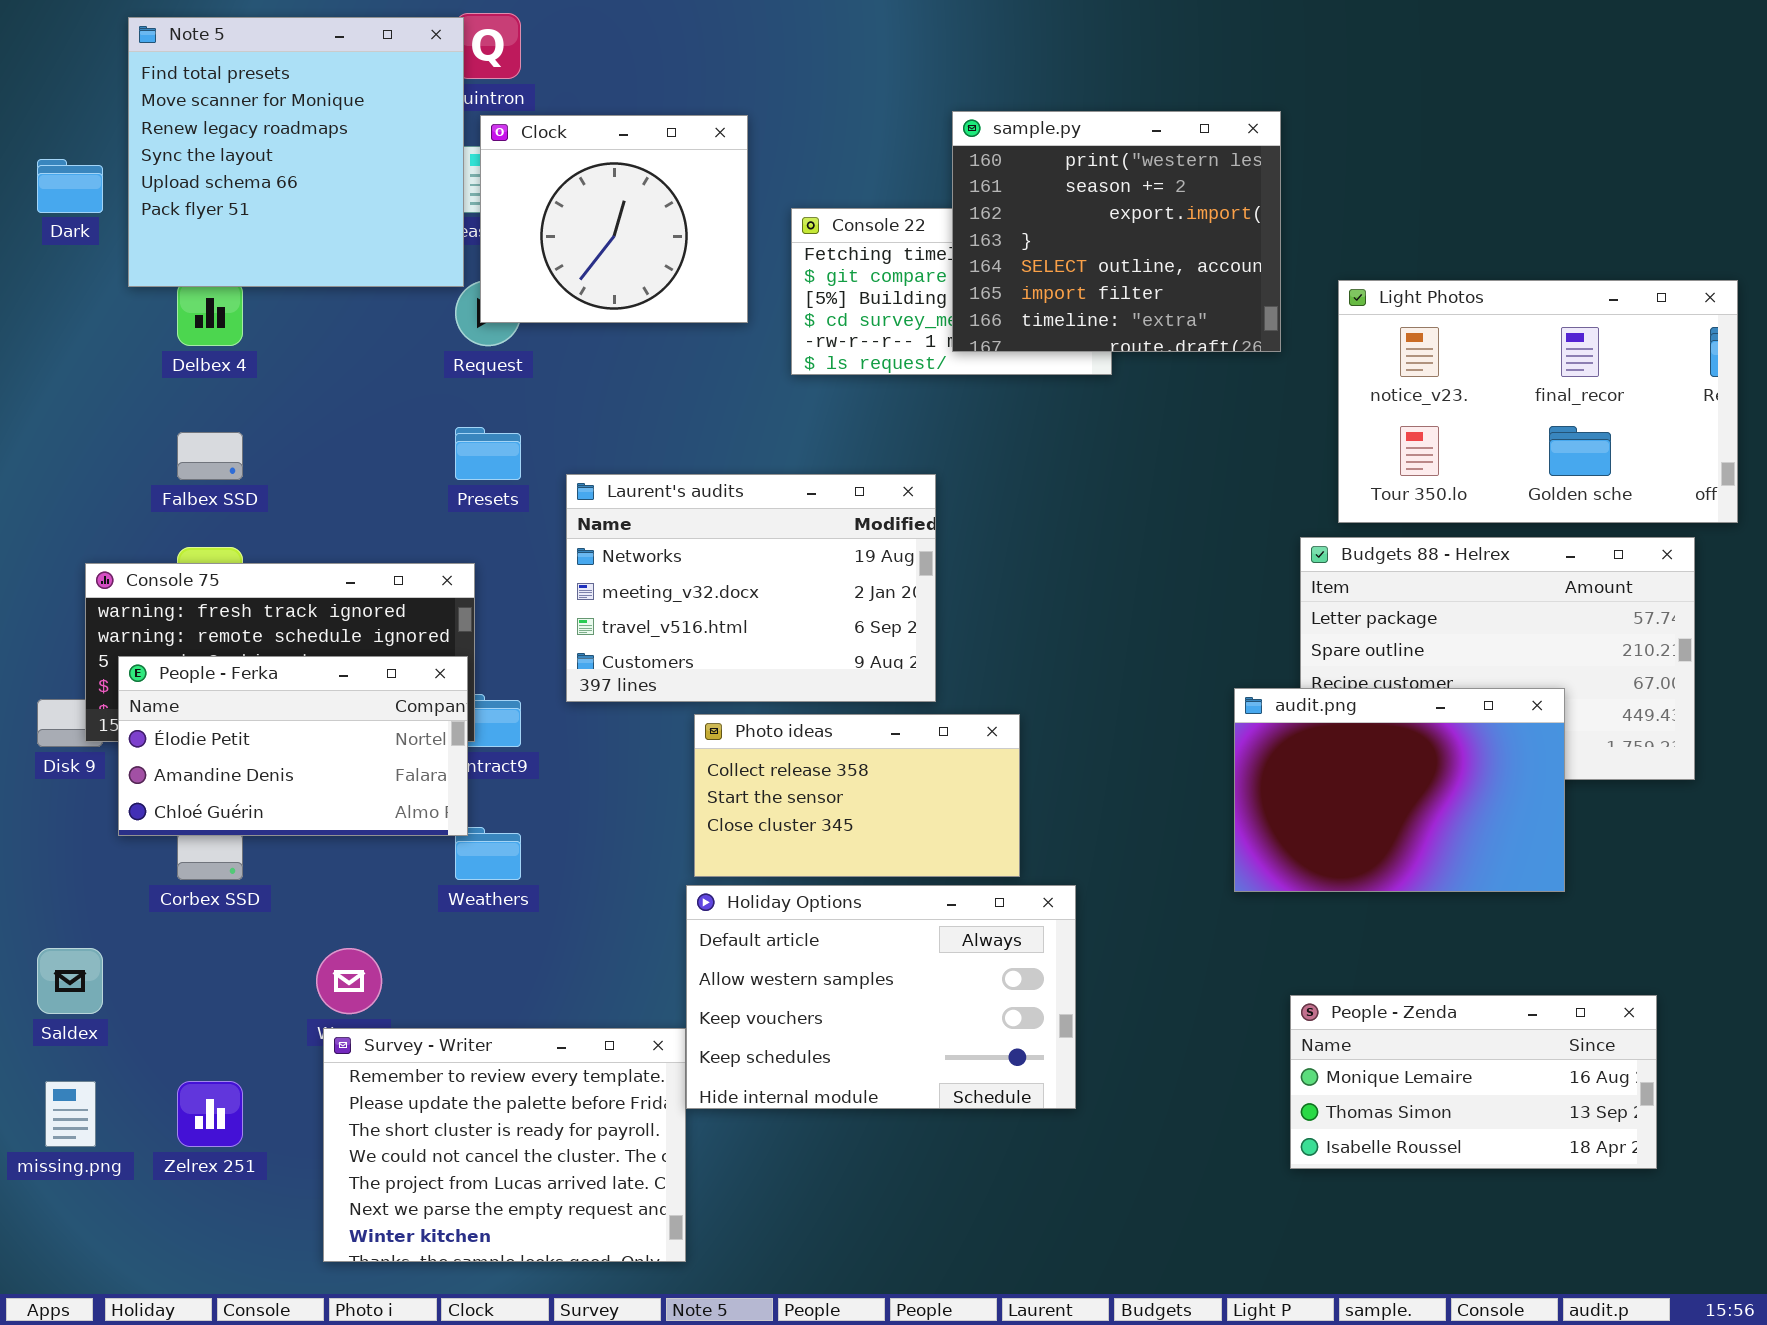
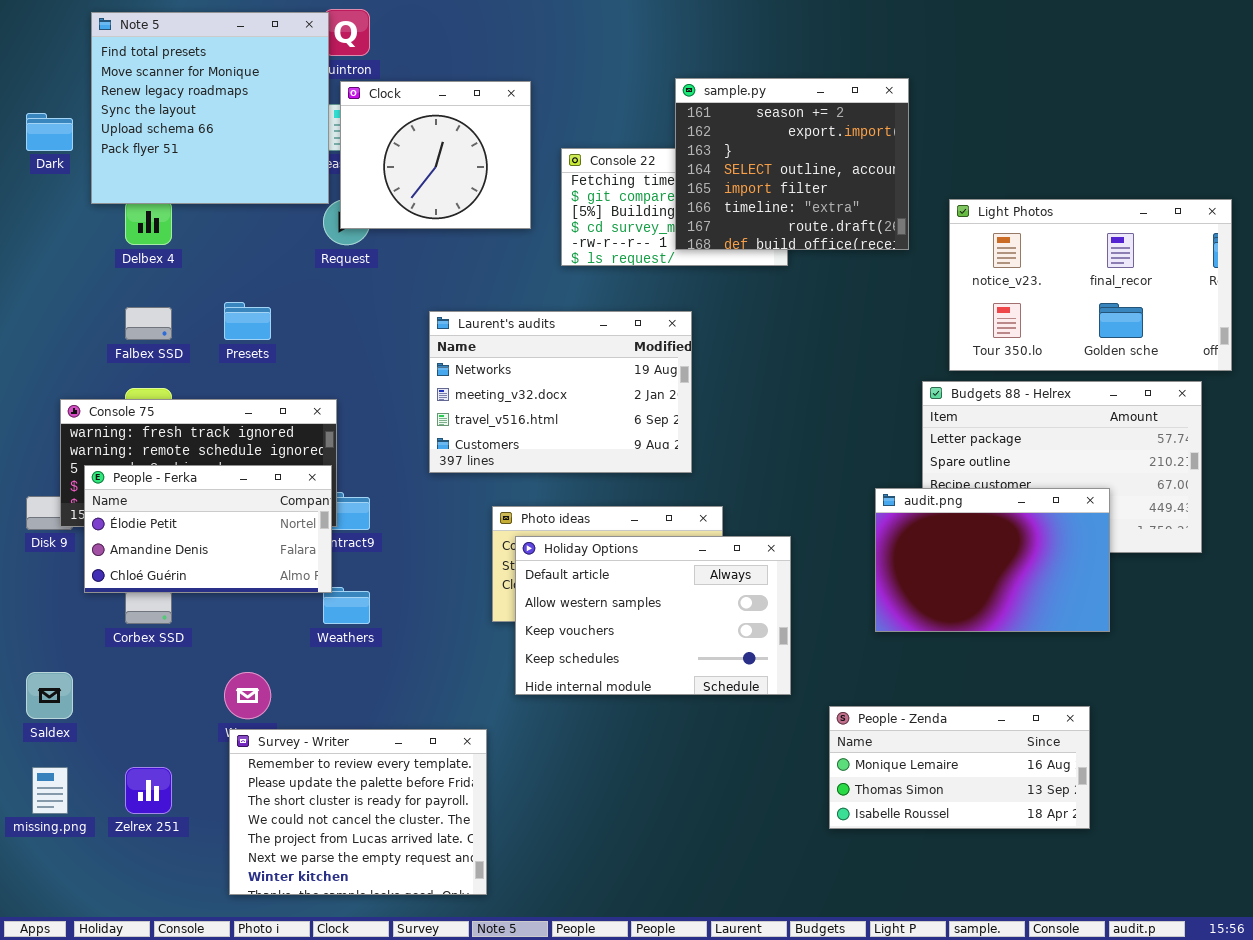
sample.py: [952,111,1281,352] -> [675,78,909,250], scrolled down 1 row
Presets: [455,427,521,480] -> [224,302,271,340], moved
Laurent's audits: [566,474,936,702] -> [429,311,692,473], moved
Holiday Options: [686,885,1076,1109] -> [515,536,791,695], moved
People - Zenda: [1290,995,1657,1169] -> [829,706,1090,829], moved

